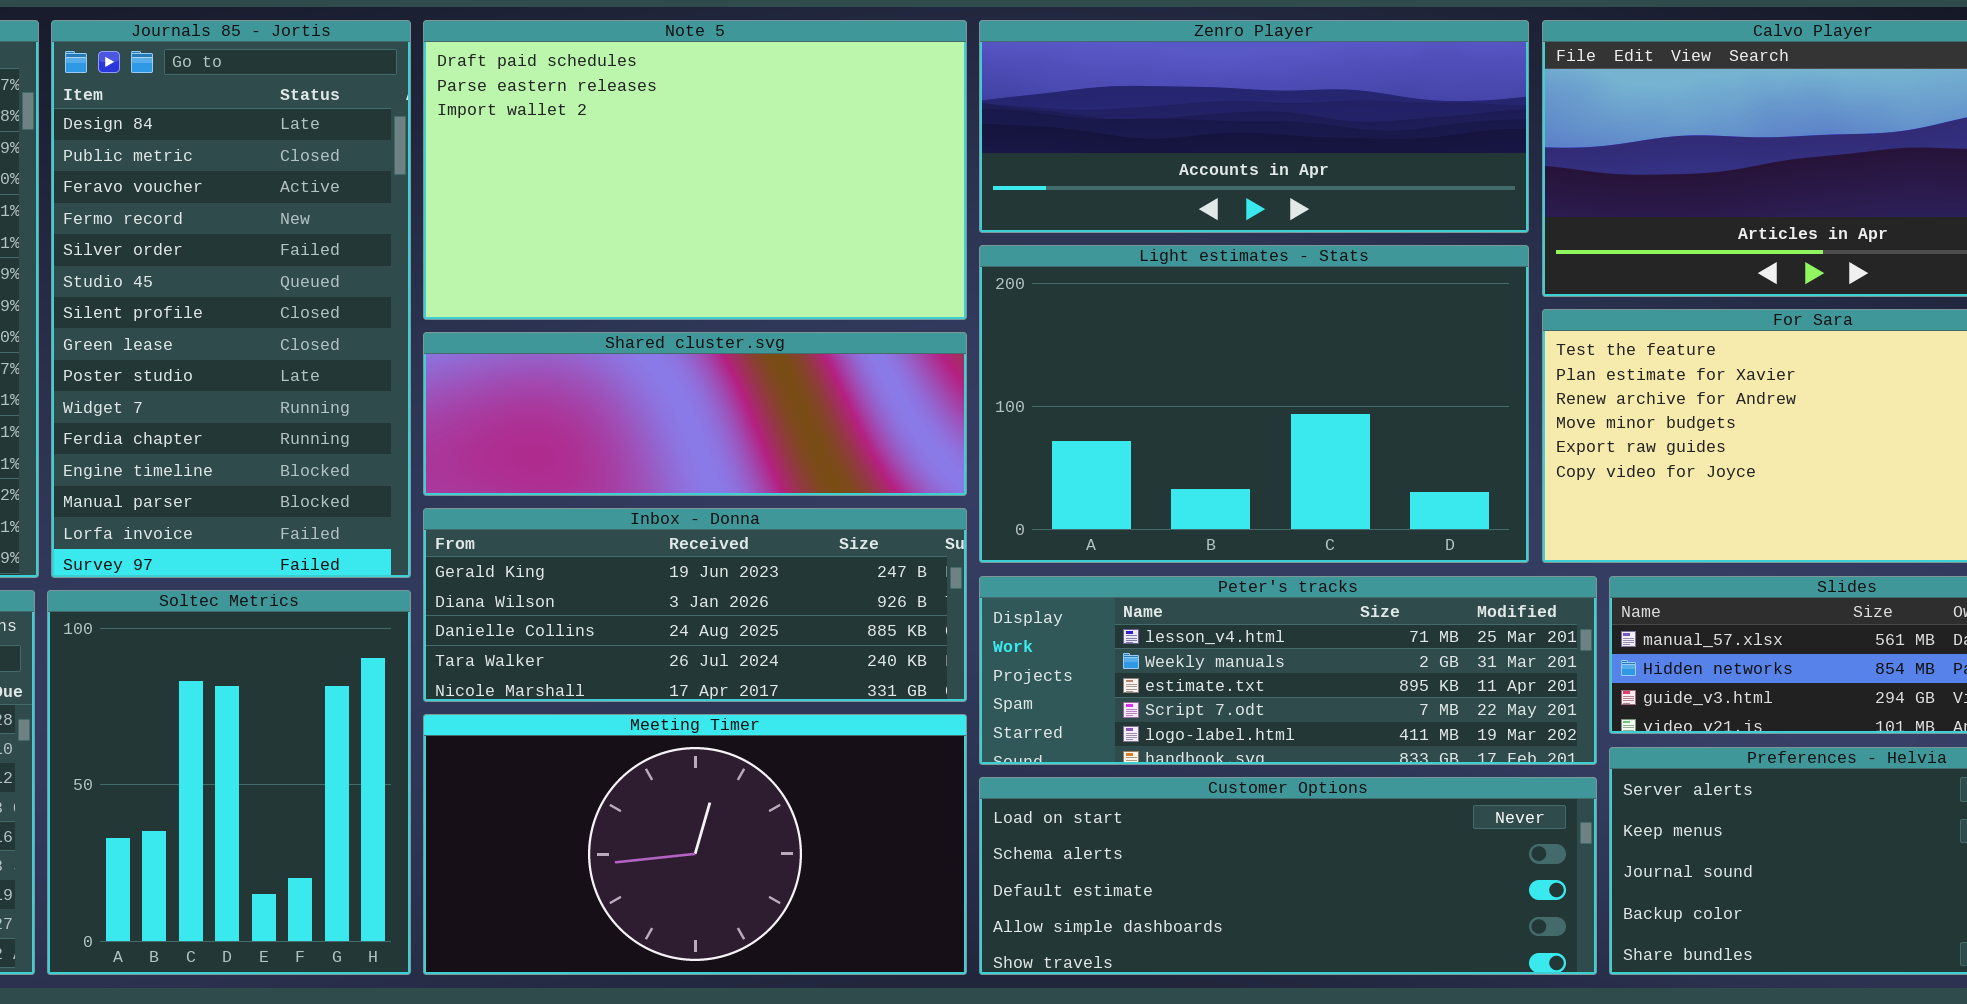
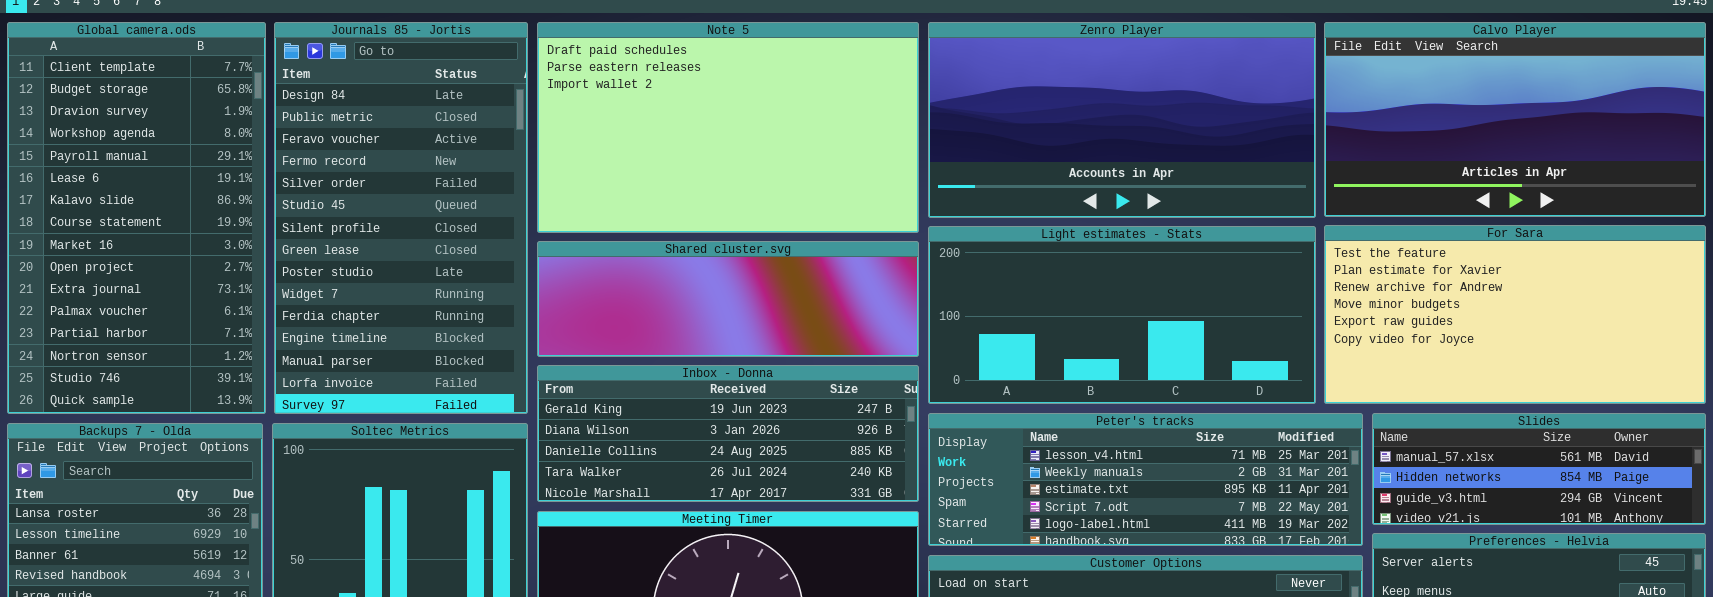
Zenro Player: [979,20,1529,233] -> [928,22,1316,218], resized
Light estimates - Stats: [979,245,1529,563] -> [928,226,1316,404], resized

